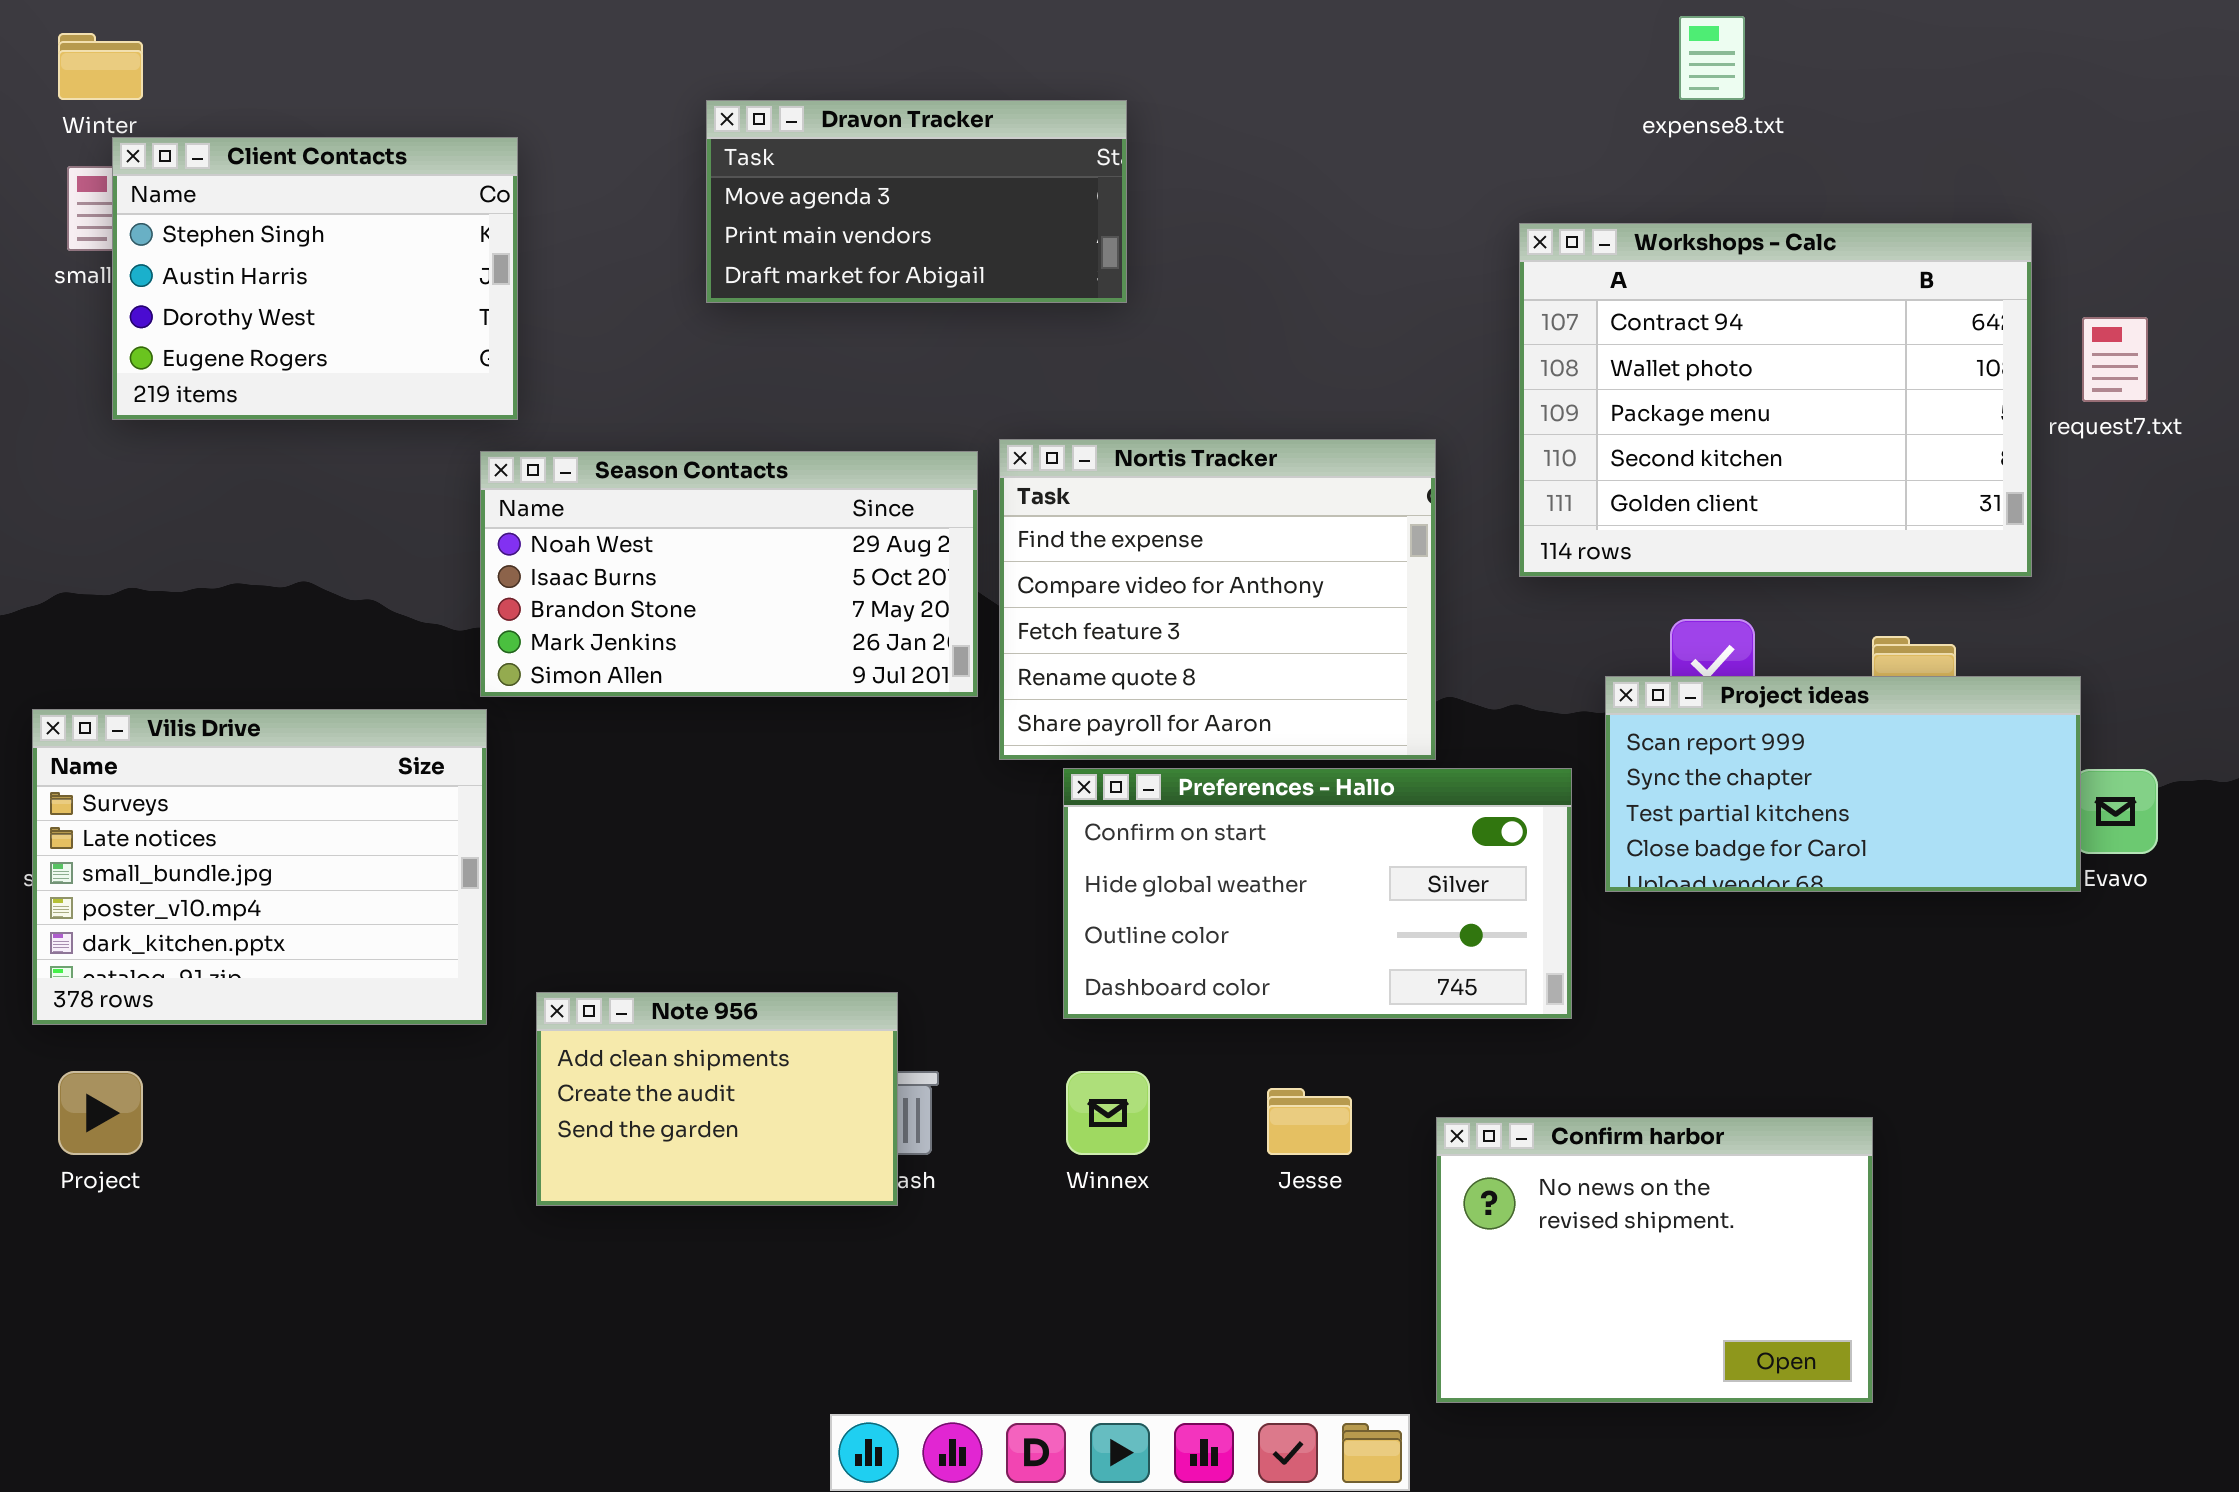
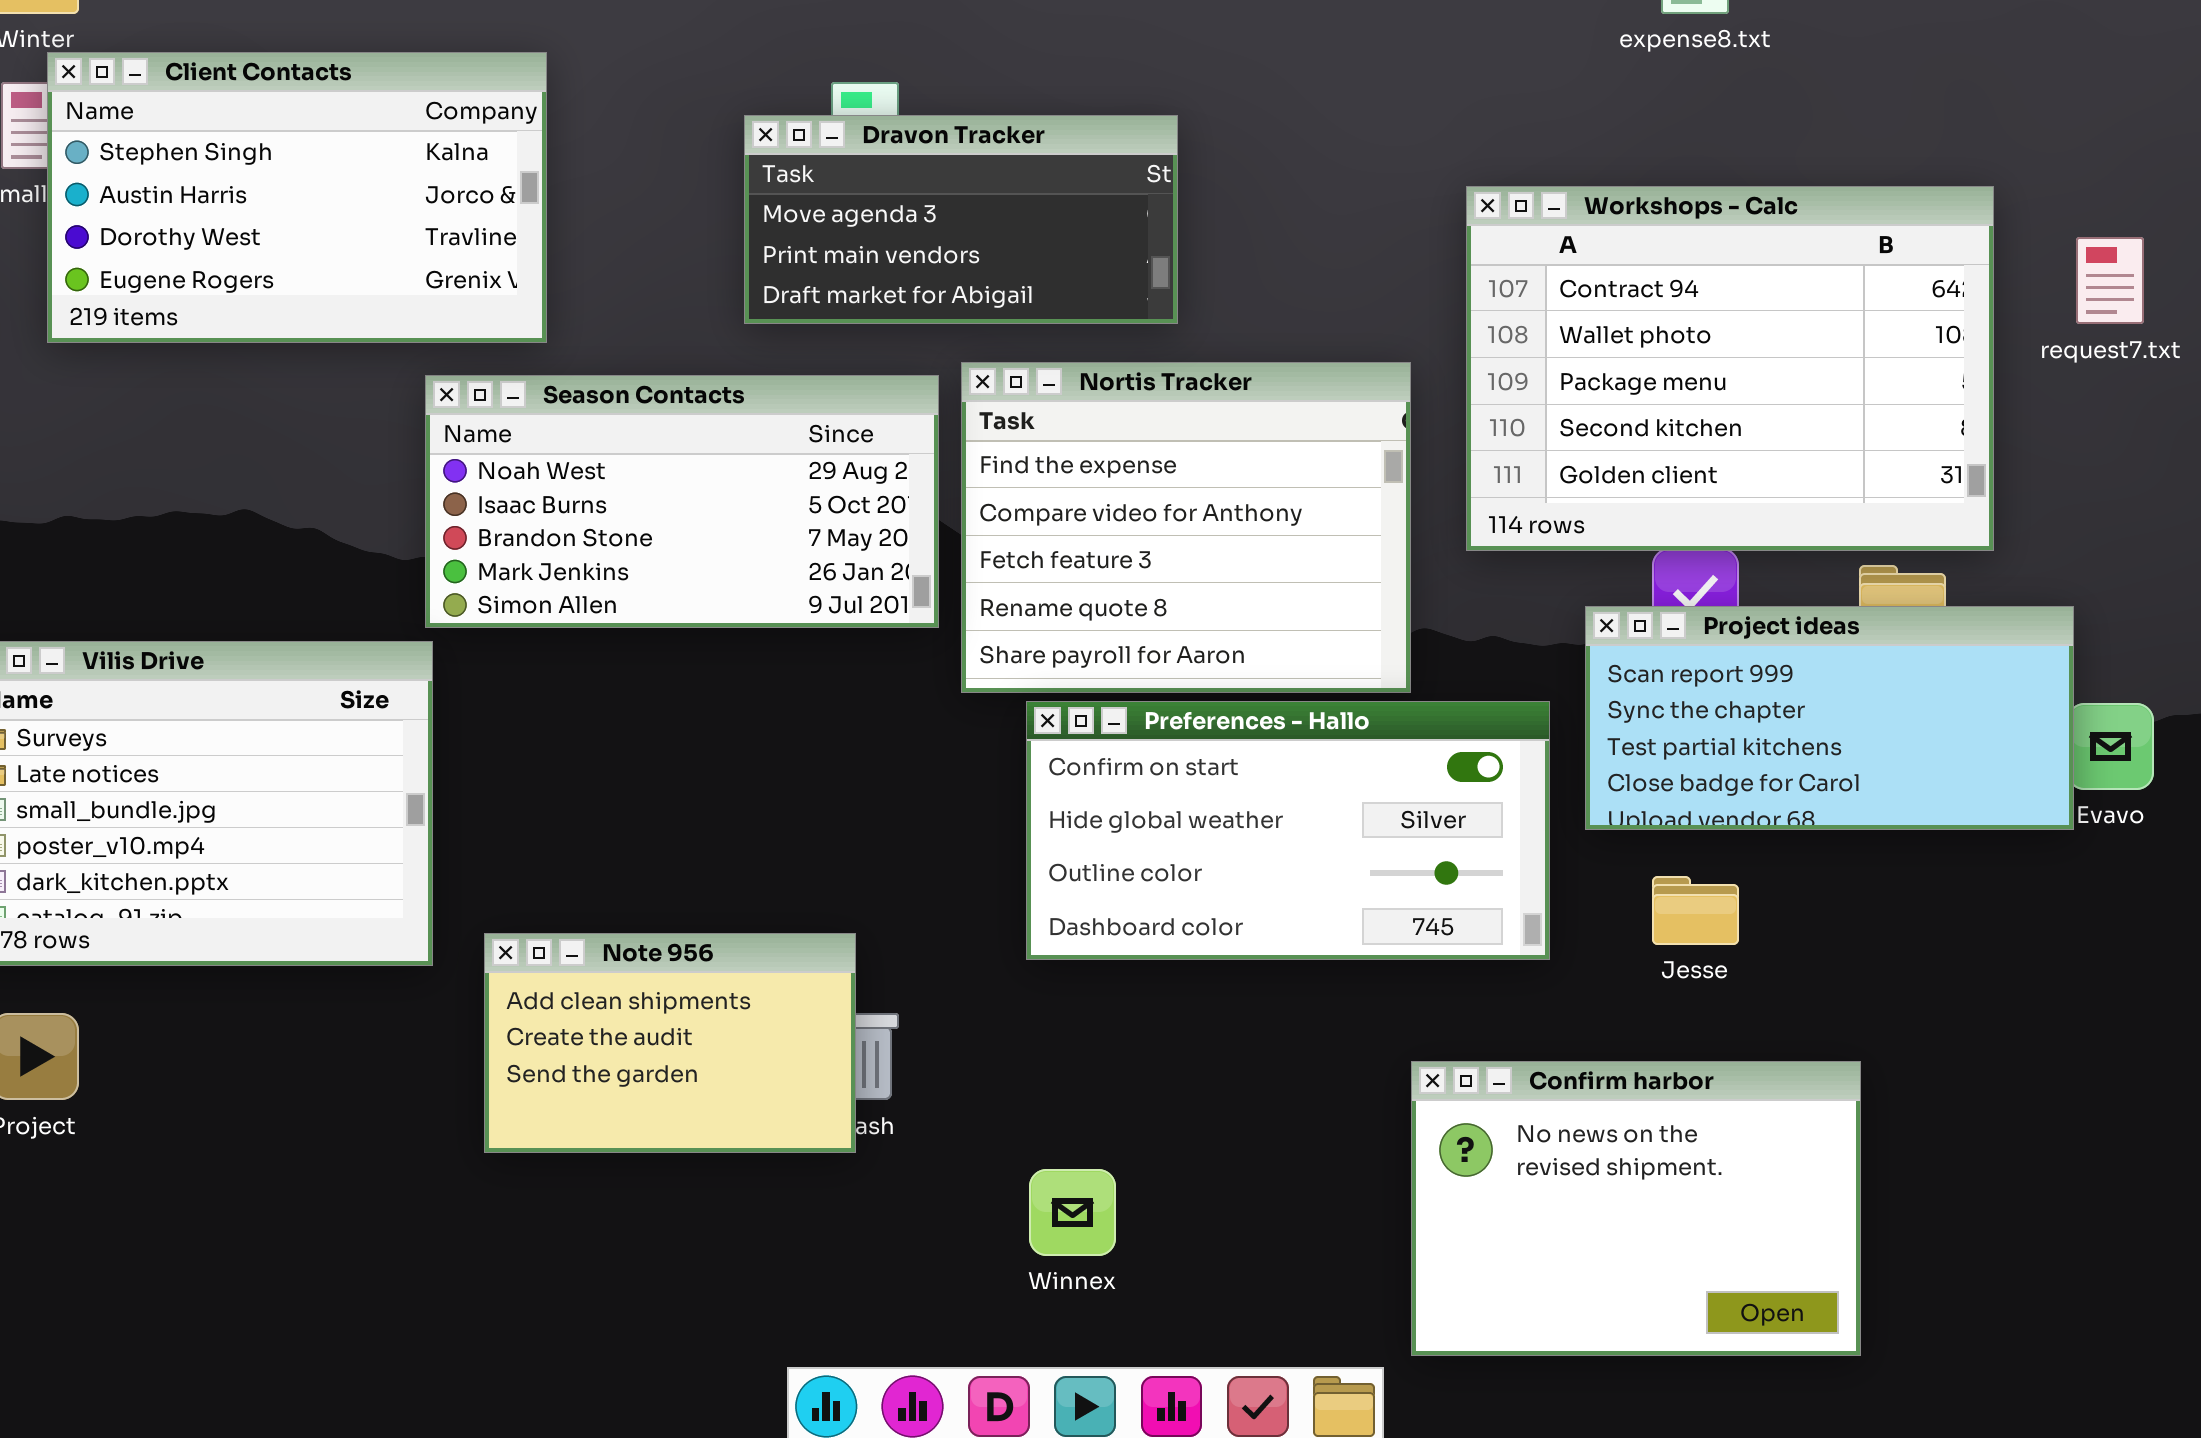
Dravon Tracker: [706,100,1127,303] -> [744,115,1178,324], moved
Client Contacts: [112,137,518,420] -> [47,52,547,343], resized
Workshops - Calc: [1519,223,2032,577] -> [1466,186,1994,551], moved
Winnex: [1066,1071,1150,1155] -> [1029,1169,1116,1256], moved
Jesse: [1267,1088,1352,1155] -> [1652,876,1739,945], moved

